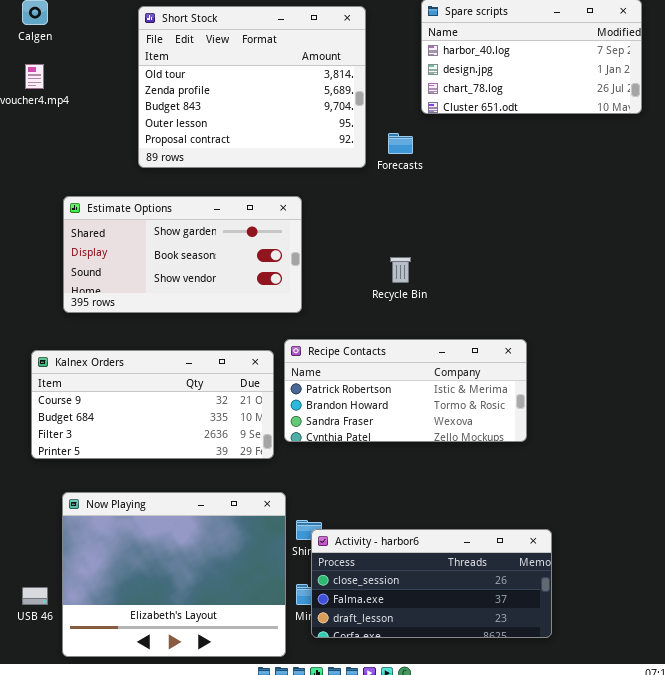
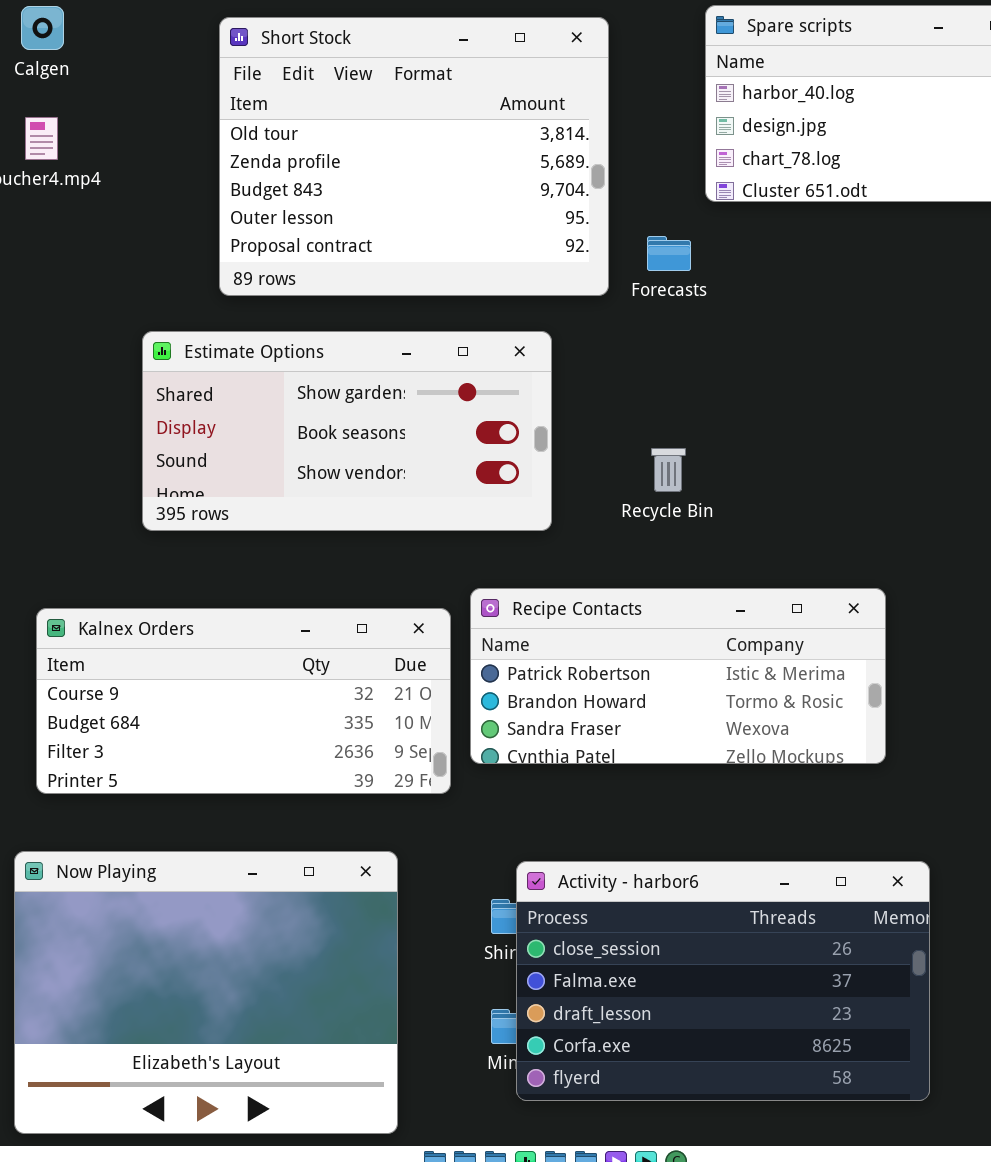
Estimate Options: [63,196,302,313] -> [142,331,552,531], moved
Now Playing: [62,492,286,657] -> [14,851,398,1134], moved
Activity - harbor6: [311,529,552,638] -> [516,861,930,1101], resized

